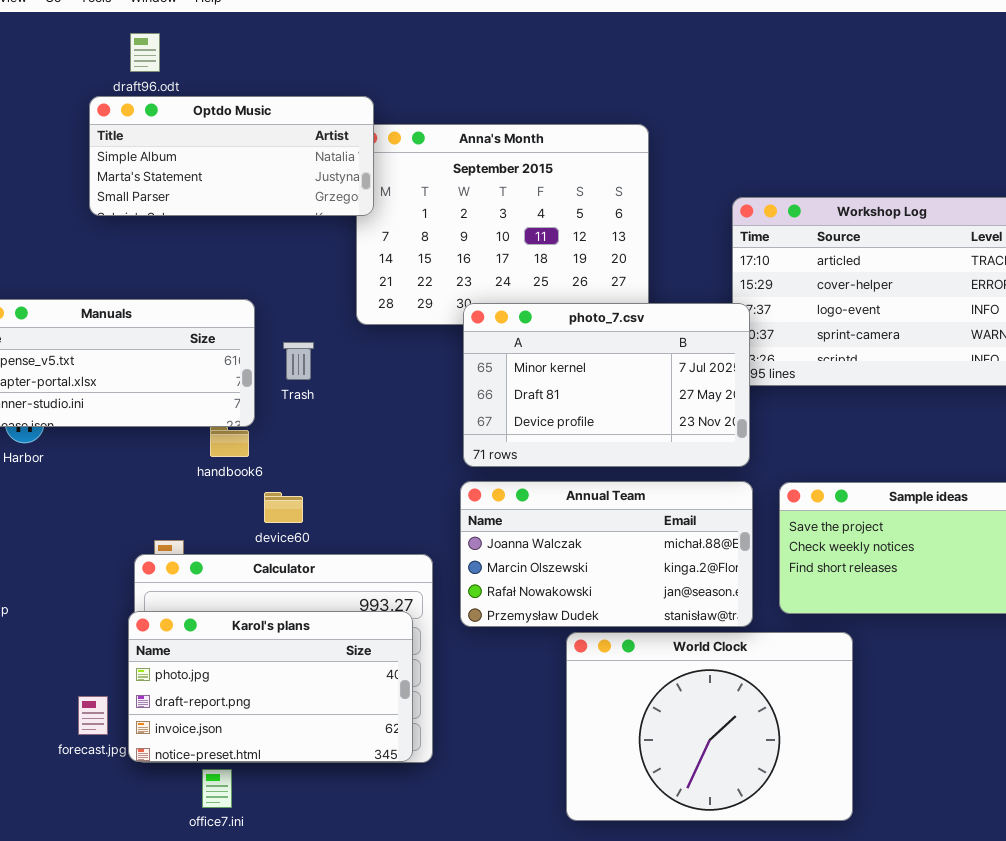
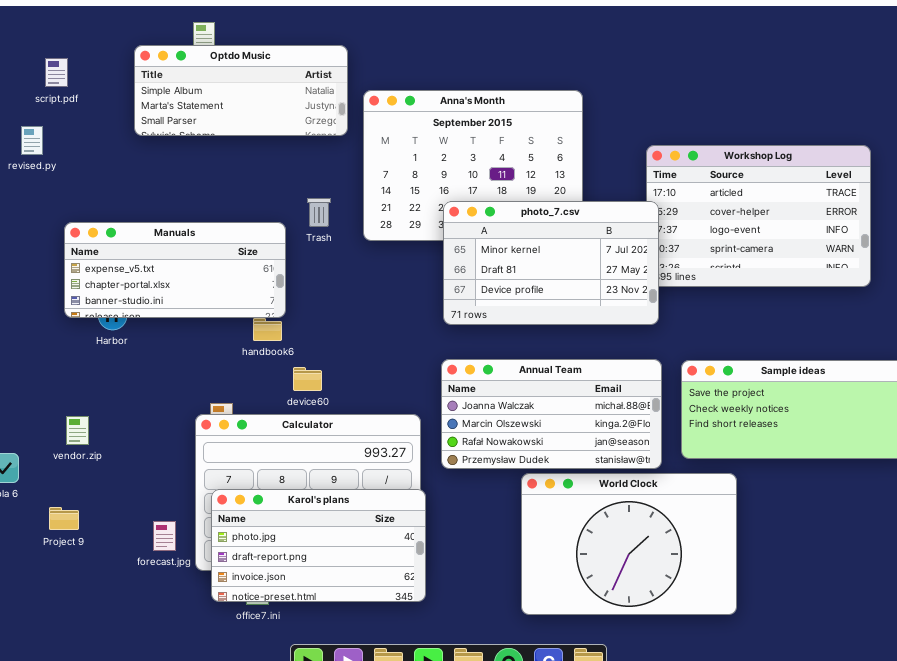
Optdo Music: [89,96,374,216] -> [134,45,348,136], moved
photo_7.csv: [463,303,750,467] -> [443,201,659,325], moved
Trash: [283,342,314,380] -> [307,198,331,227], moved
Karol's plans: [128,611,413,762] -> [211,489,426,602], moved

